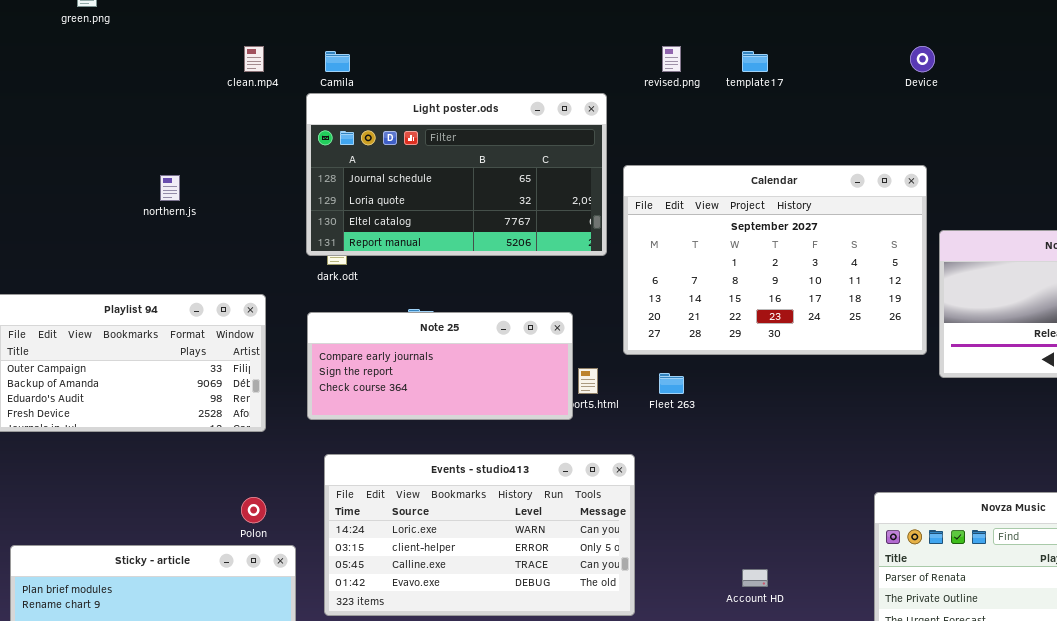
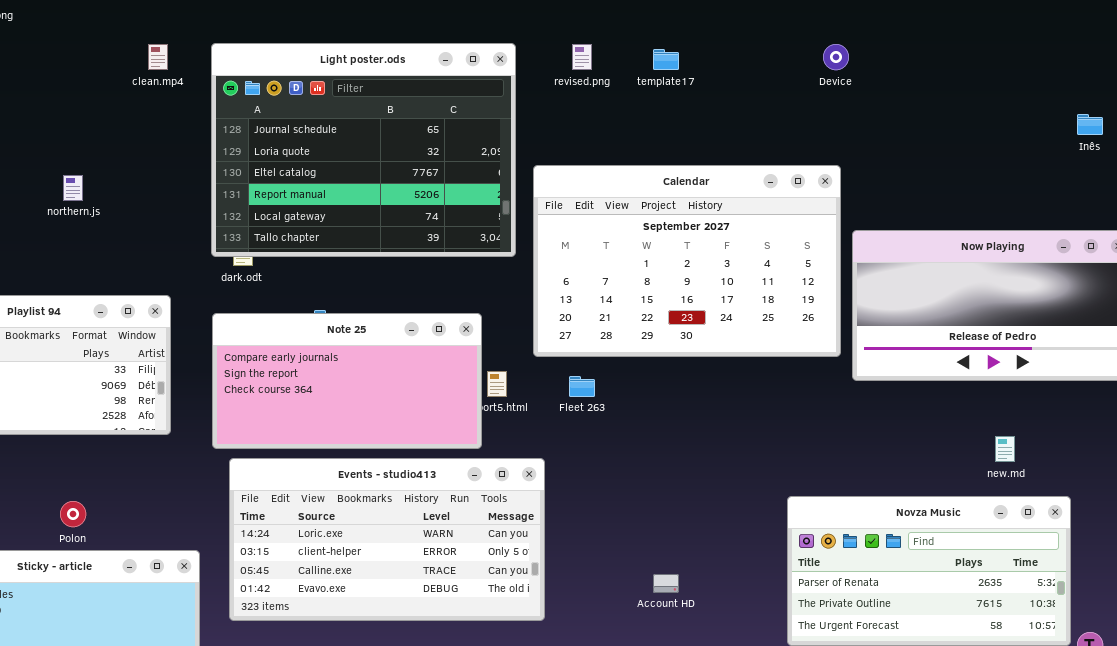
Light poster.ods: [306,93,607,256] -> [211,43,516,257], resized
Note 25: [307,312,573,420] -> [212,313,482,449], resized
Polon: [241,497,266,523] -> [60,501,86,527], moved

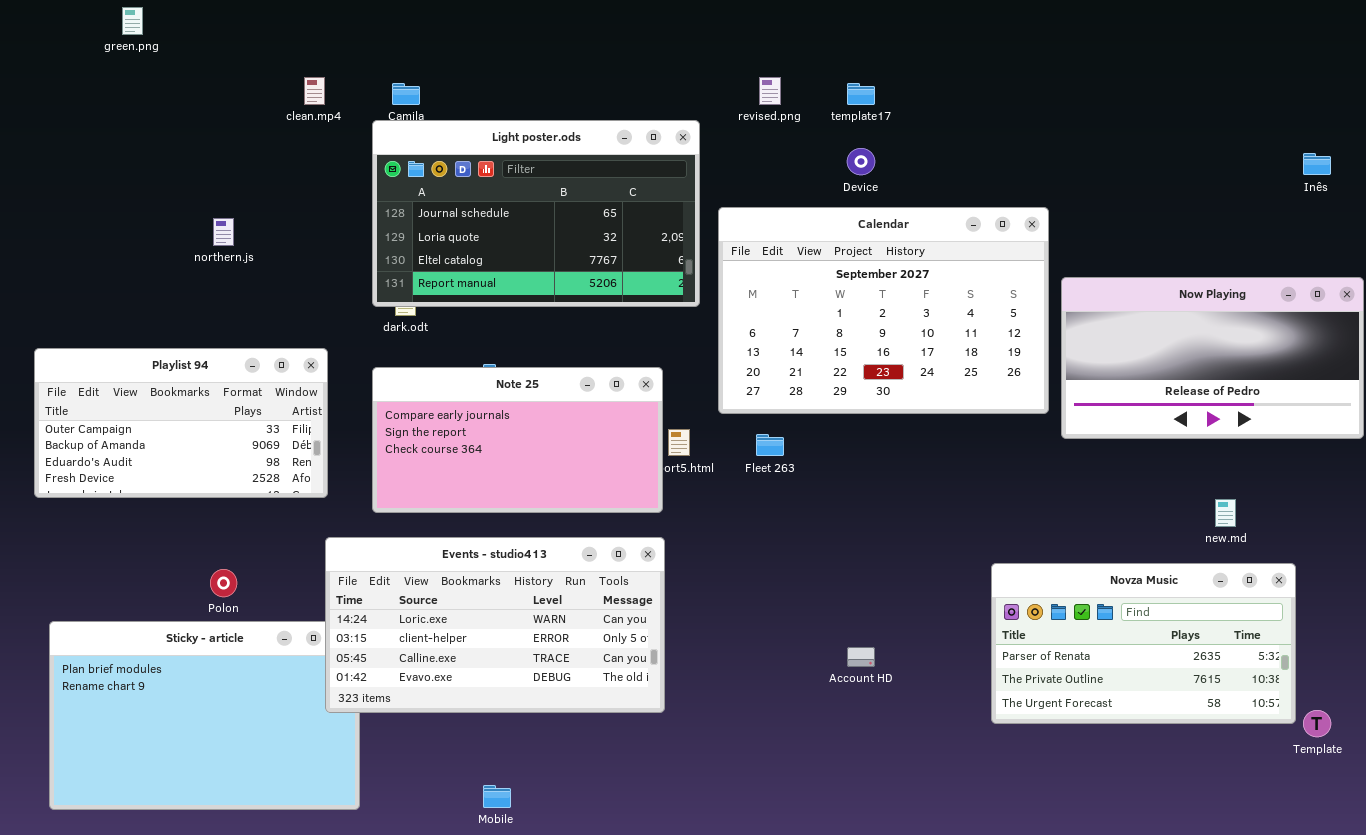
Light poster.ods: [211,43,516,257] -> [372,120,700,307], resized
Device: [823,44,849,70] -> [847,148,875,175], moved
Events - studio413: [229,458,545,621] -> [325,537,665,713], moved

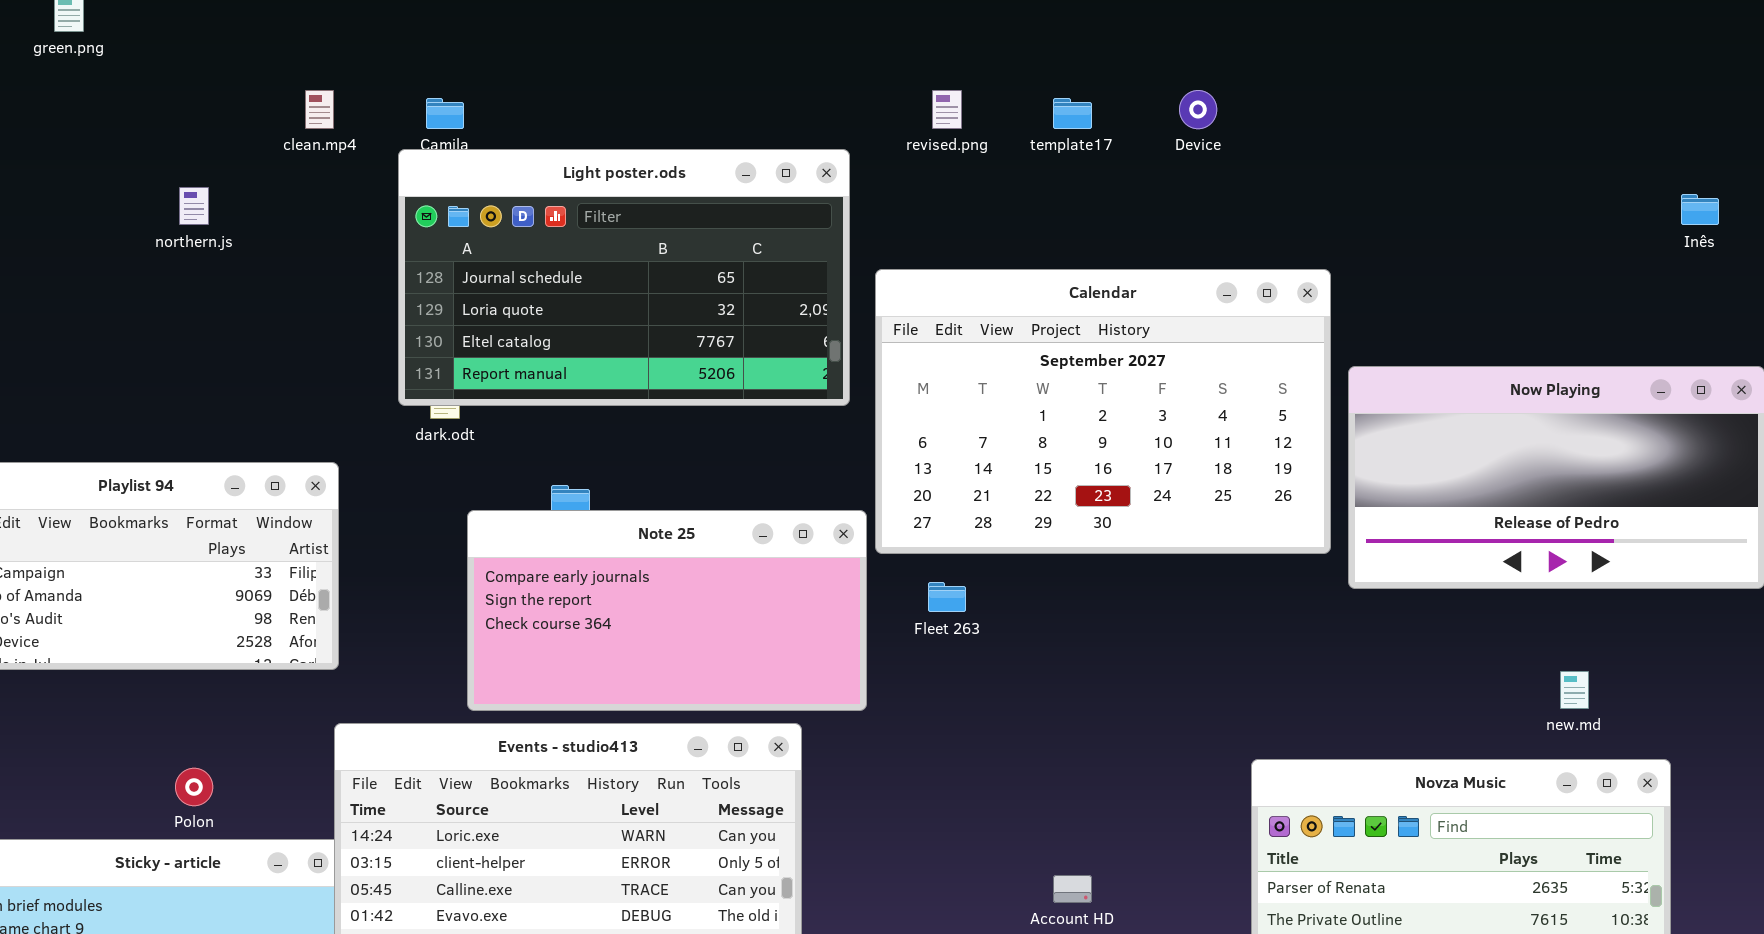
Device: [847,148,875,175] -> [1179,90,1217,129], moved
northern.js: [213,218,234,246] -> [179,187,209,225], moved
Note 25: [372,367,663,513] -> [467,510,867,711], moved

